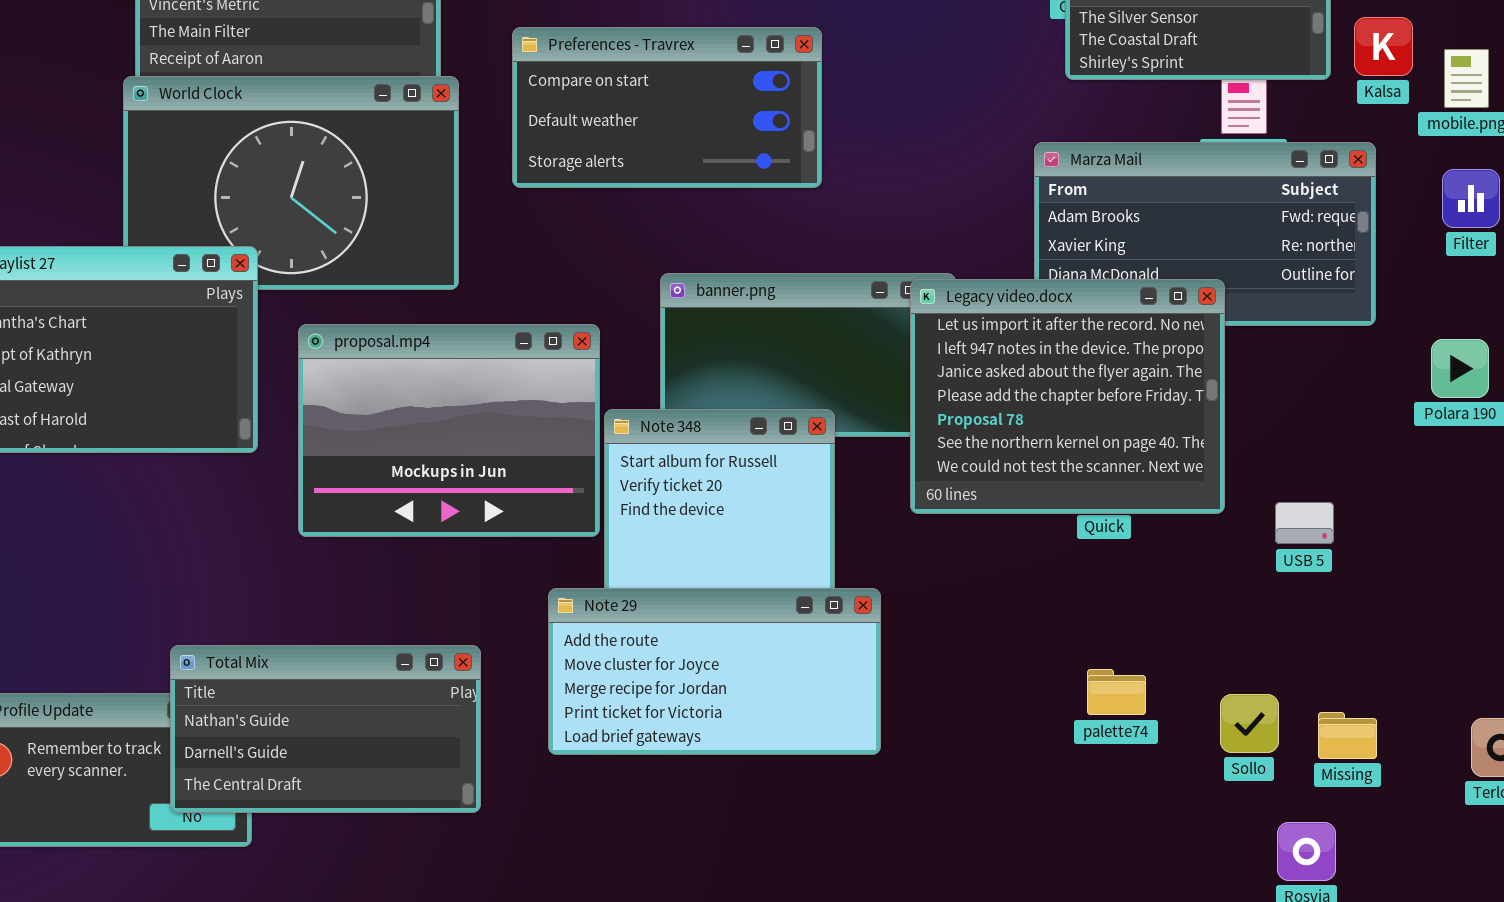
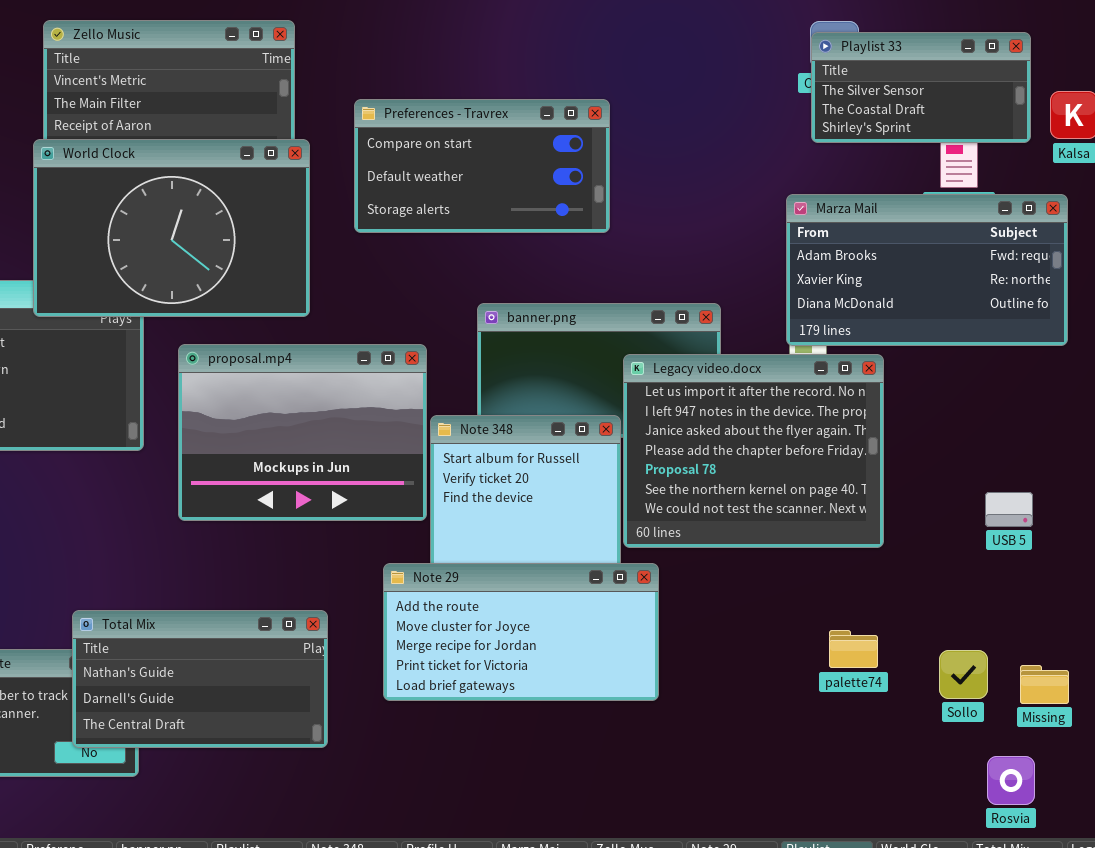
World Clock: [123,76,459,290] -> [33,139,310,317], raised
Legacy video.docx: [910,279,1225,514] -> [623,354,884,548], moved

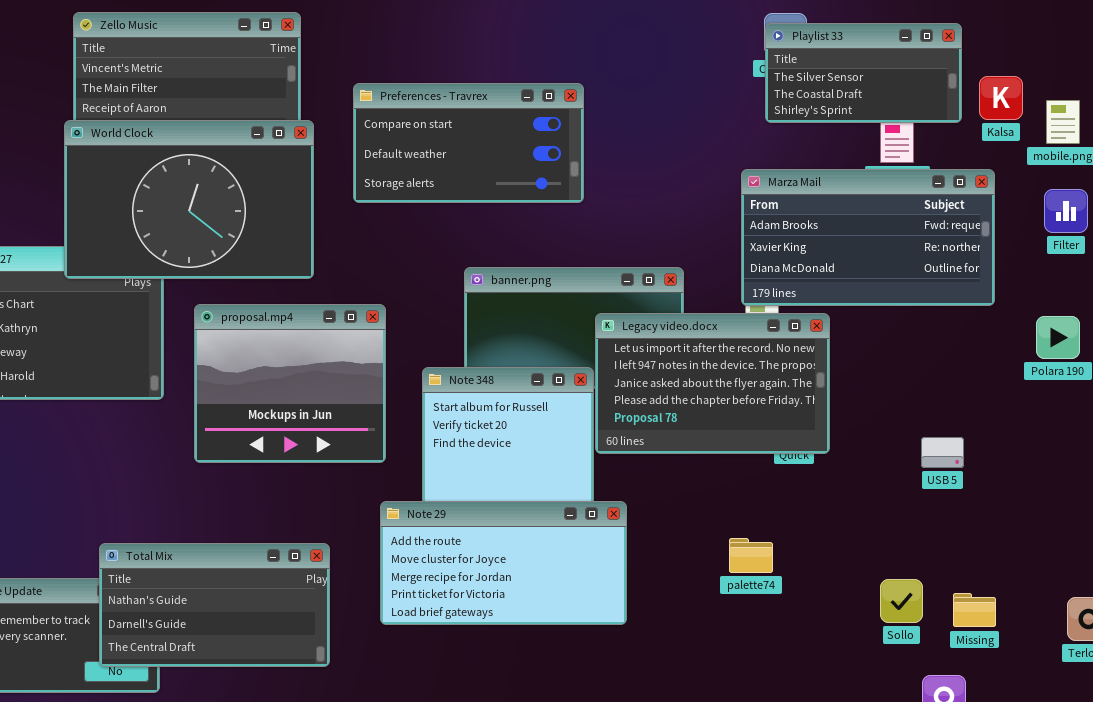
proposal.mp4: [178,344,427,521] -> [194,304,386,463], resized
Legacy video.docx: [623,354,884,548] -> [595,313,830,454], resized
palette74: [829,630,878,668] -> [729,538,773,573], moved

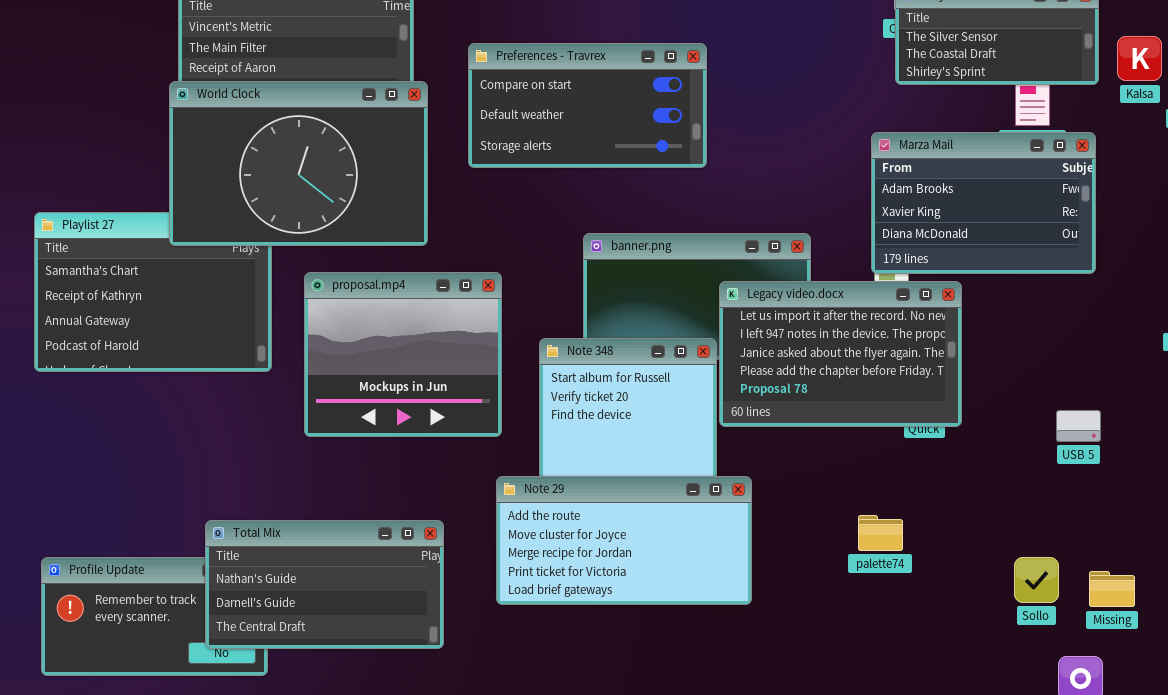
Marza Mail: [741,169,995,306] -> [871,132,1096,274], resized

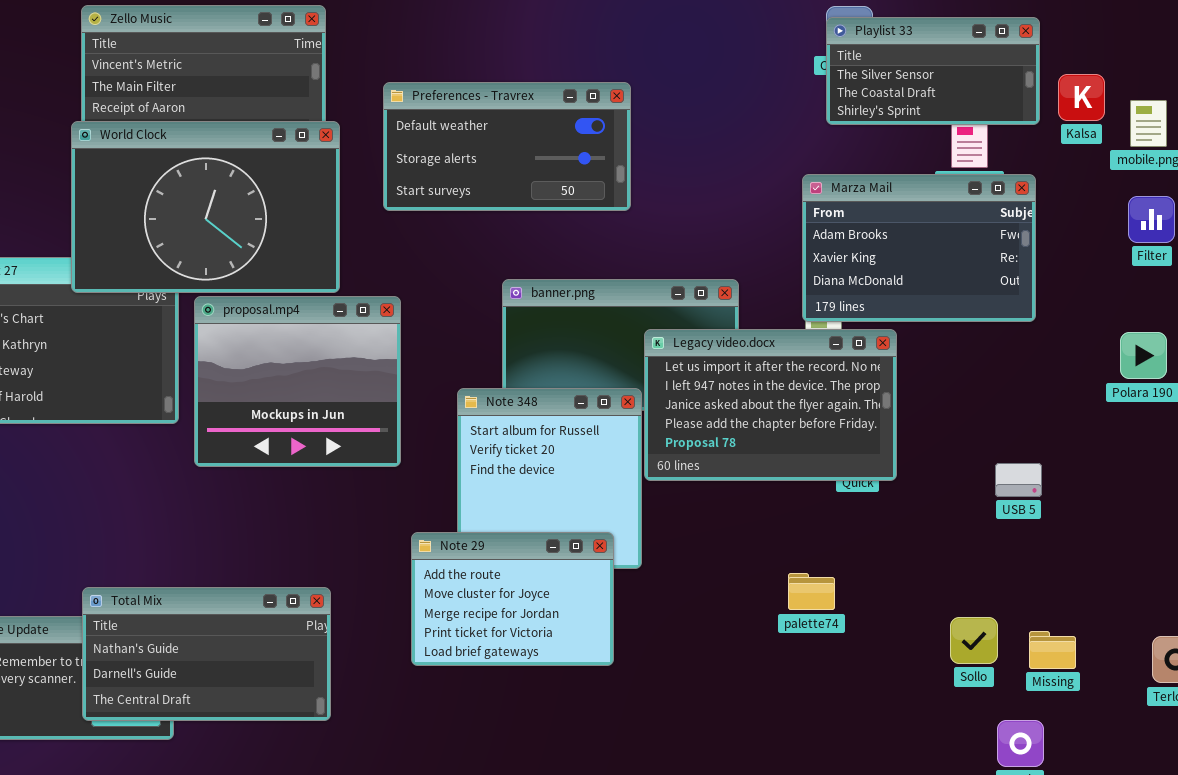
Preferences - Travrex: [468,43,707,168] -> [383,82,631,211], scrolled down 1 row
proposal.mp4: [304,272,502,437] -> [194,296,401,467], moved
Note 29: [496,476,752,605] -> [411,532,614,666], resized
Total Mix: [205,520,444,649] -> [82,587,331,721], moved

